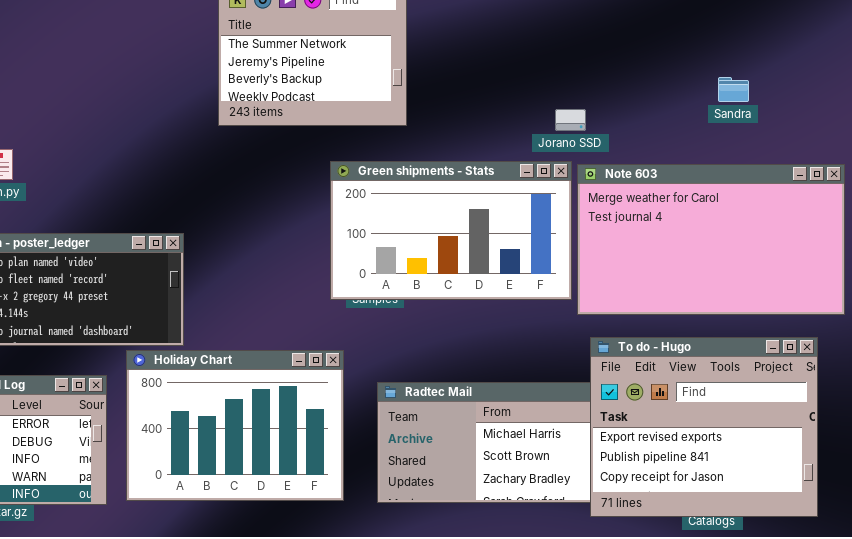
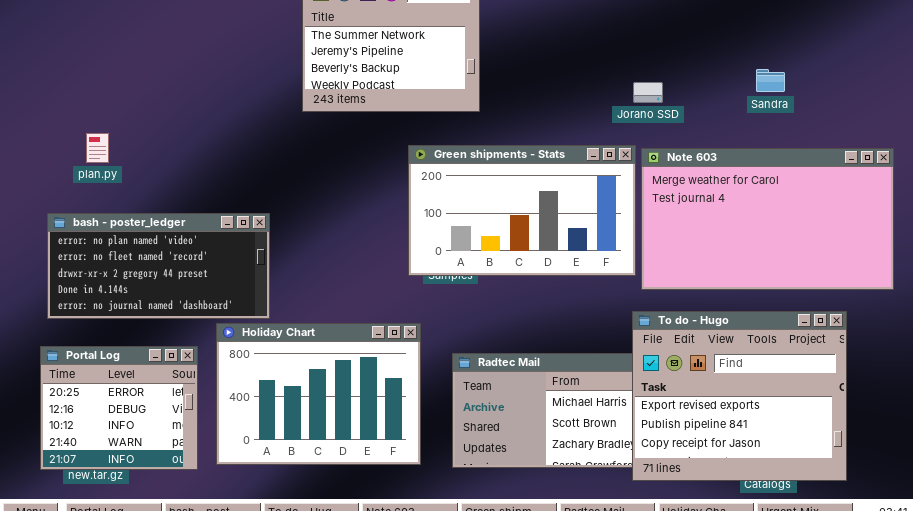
Sandra: [718,77,749,102] -> [756,69,785,92], moved
Jorano SSD: [555,109,586,131] -> [633,82,663,103], moved
To do - Hugo: [590,337,818,517] -> [632,311,847,481], moved

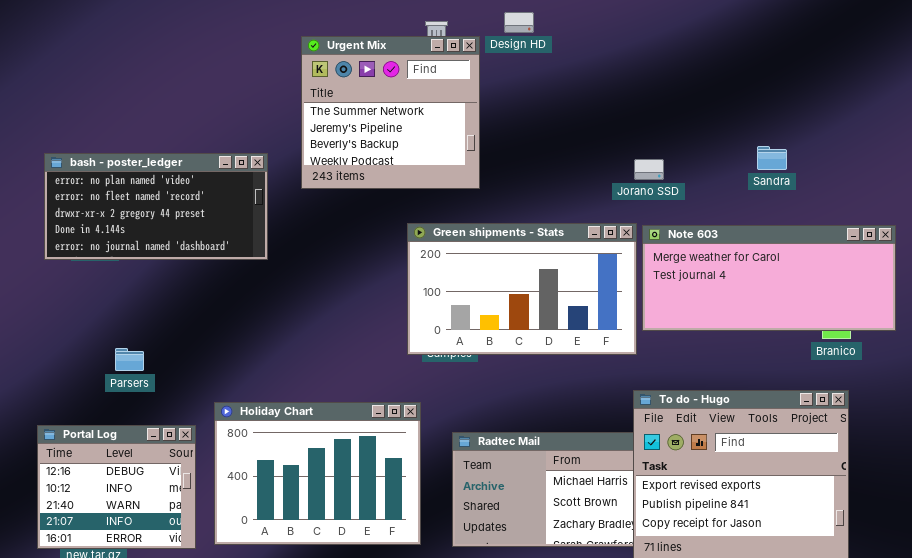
Note 603: [641,148,894,290] -> [642,225,896,331], resized
bash - poster_ledger: [47,213,270,319] -> [44,153,268,260], moved
Portal Log: [40,346,198,470] -> [37,425,196,549], scrolled down 1 row

